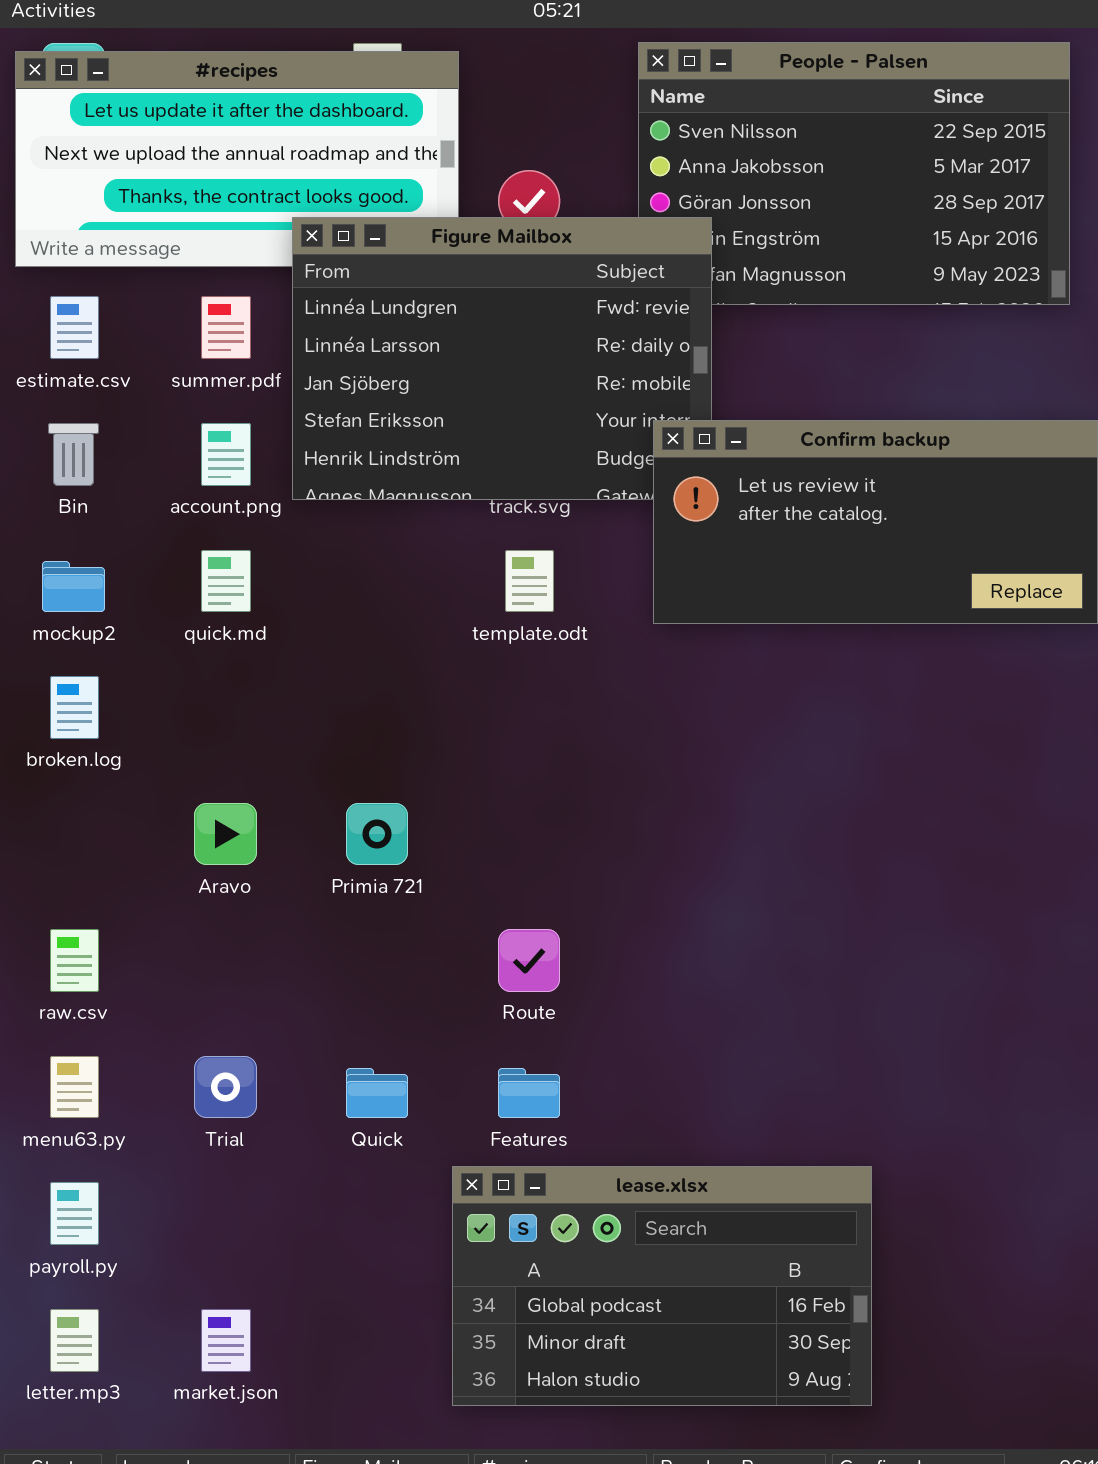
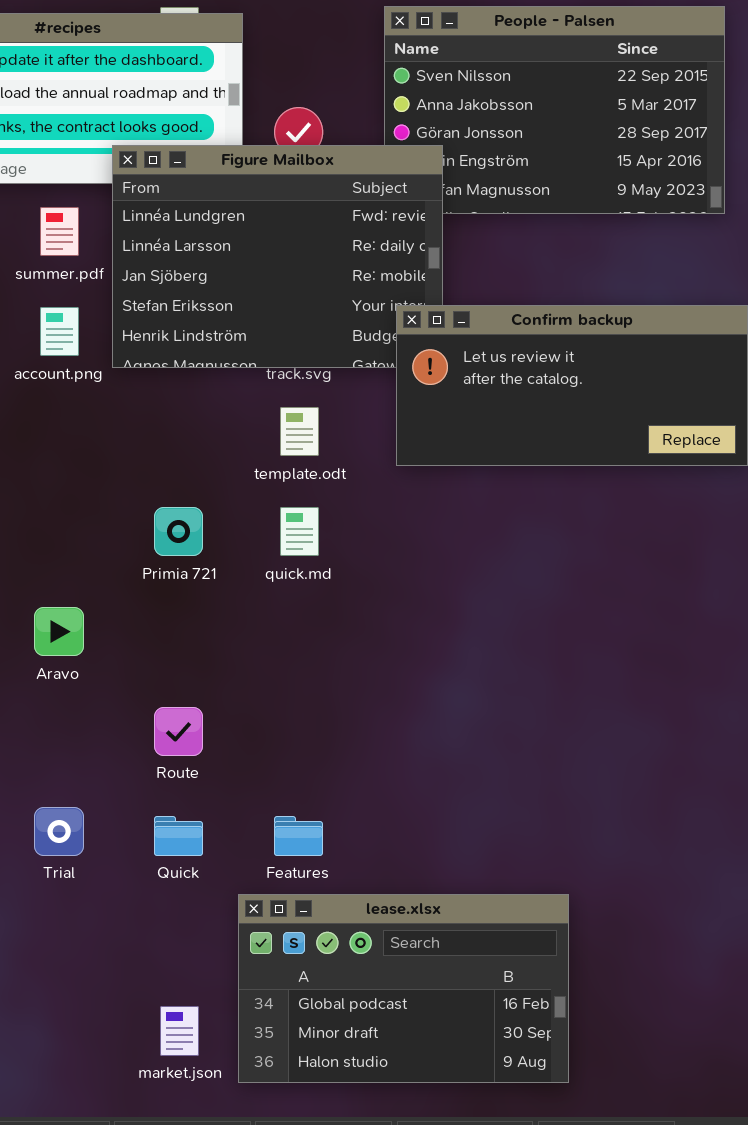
quick.md: [201,550,251,612] -> [280,507,319,556], moved
Primia 721: [346,803,408,865] -> [154,507,203,556], moved
Route: [498,929,560,992] -> [154,707,203,756], moved
market.json: [201,1309,251,1372] -> [160,1006,199,1056], moved

